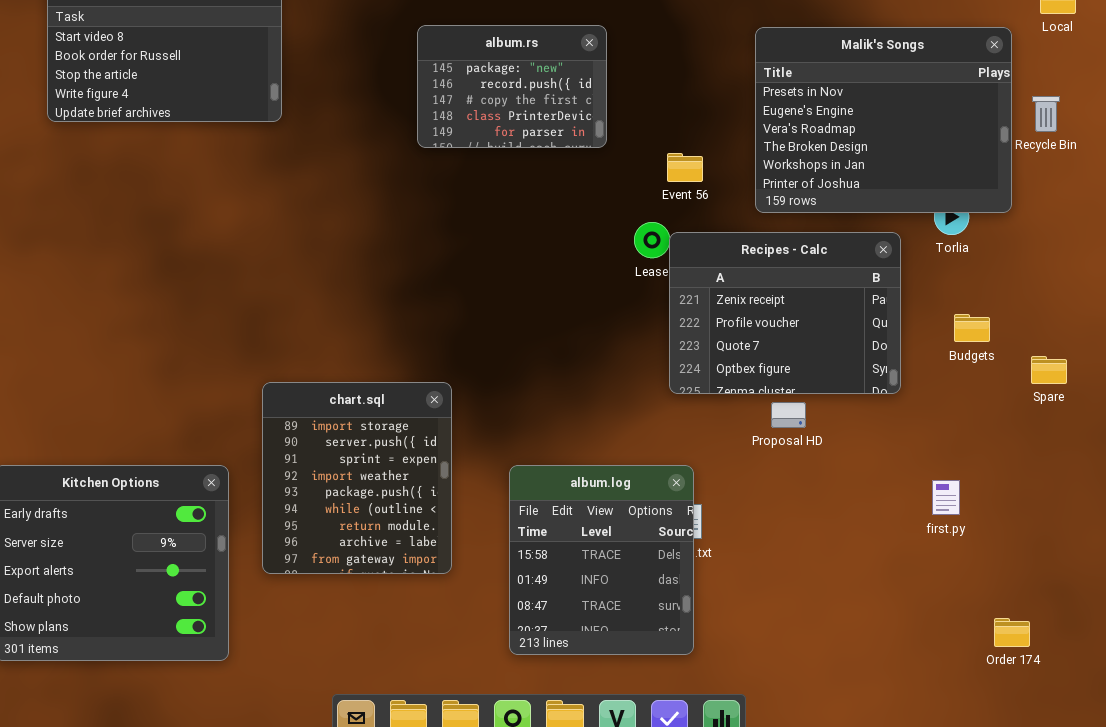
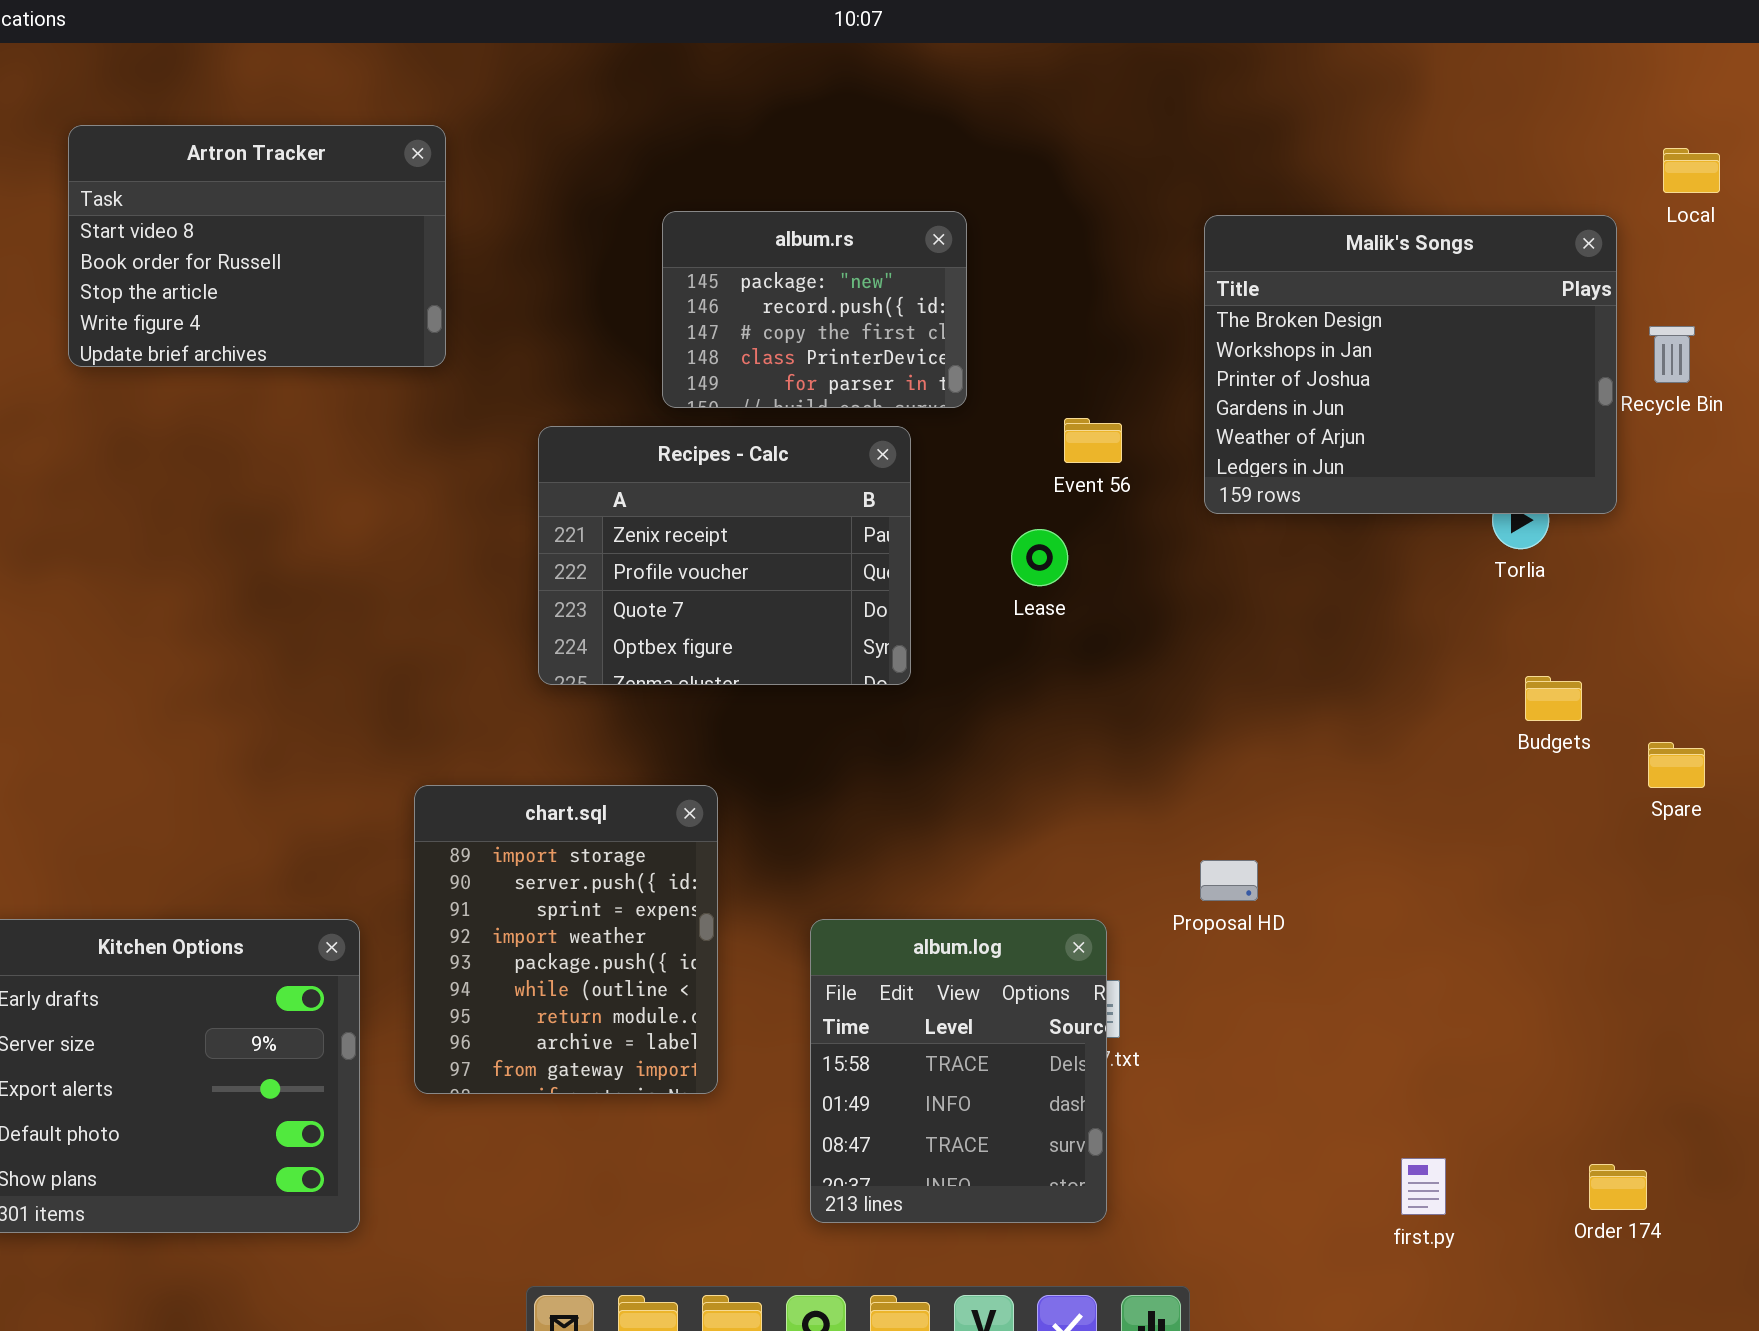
Malik's Songs: [755,27,1012,213] -> [1204,215,1617,514], scrolled down 3 rows
Recipes - Calc: [669,232,901,394] -> [538,426,911,685], moved
Proposal HD: [771,402,806,428] -> [1200,860,1258,901], moved
first.py: [932,480,960,515] -> [1401,1158,1446,1215], moved

